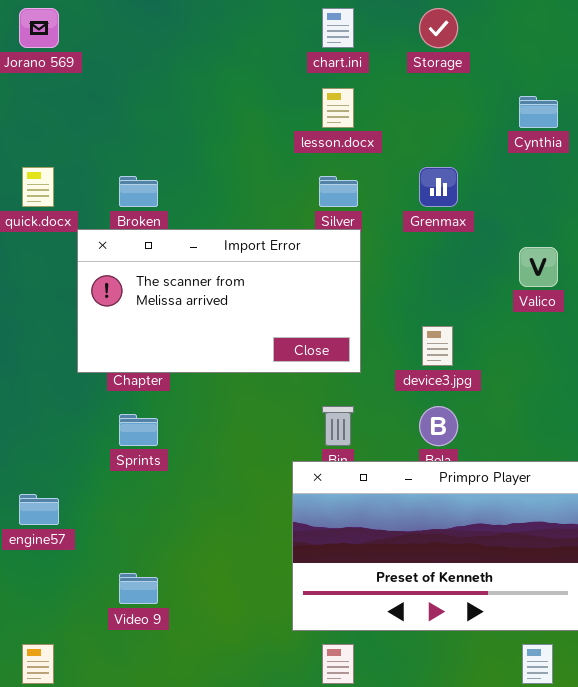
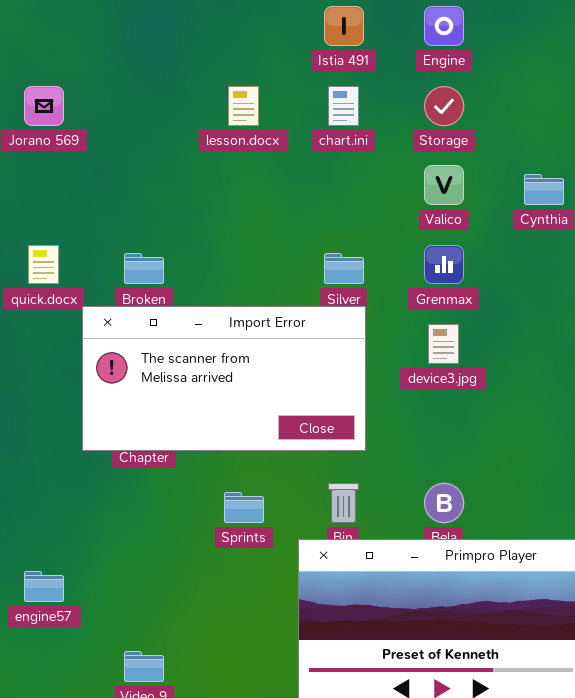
lesson.docx: [322,88,354,128] -> [228,86,259,126], moved
Valico: [519,247,558,287] -> [424,165,464,205], moved
device3.jpg: [422,326,453,366] -> [428,324,459,364], moved
Sprints: [119,414,158,446] -> [224,492,264,523], moved

